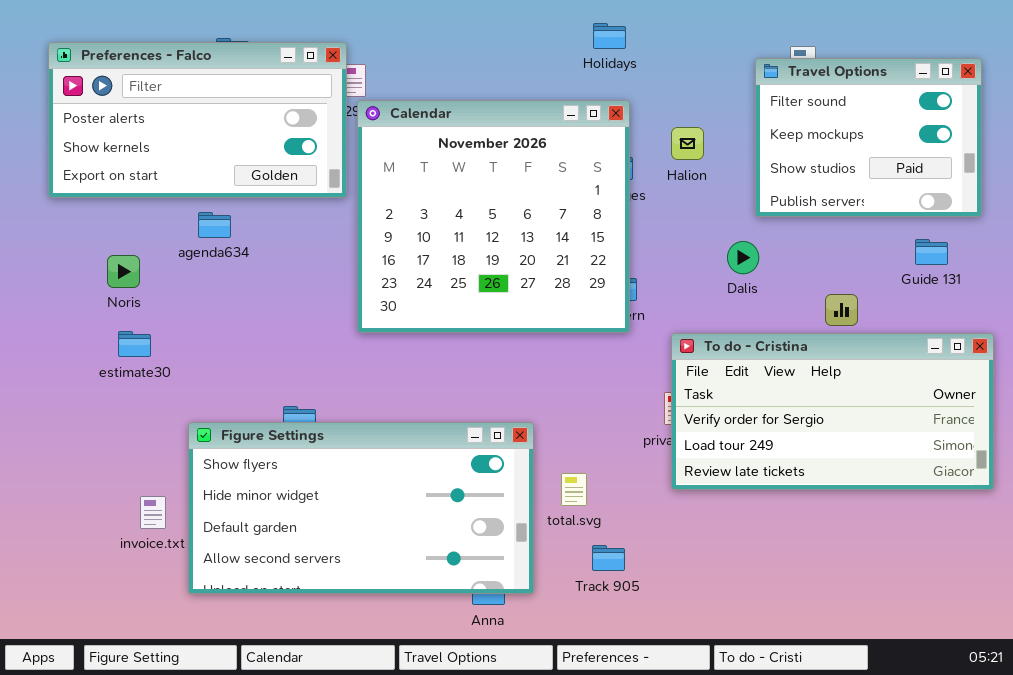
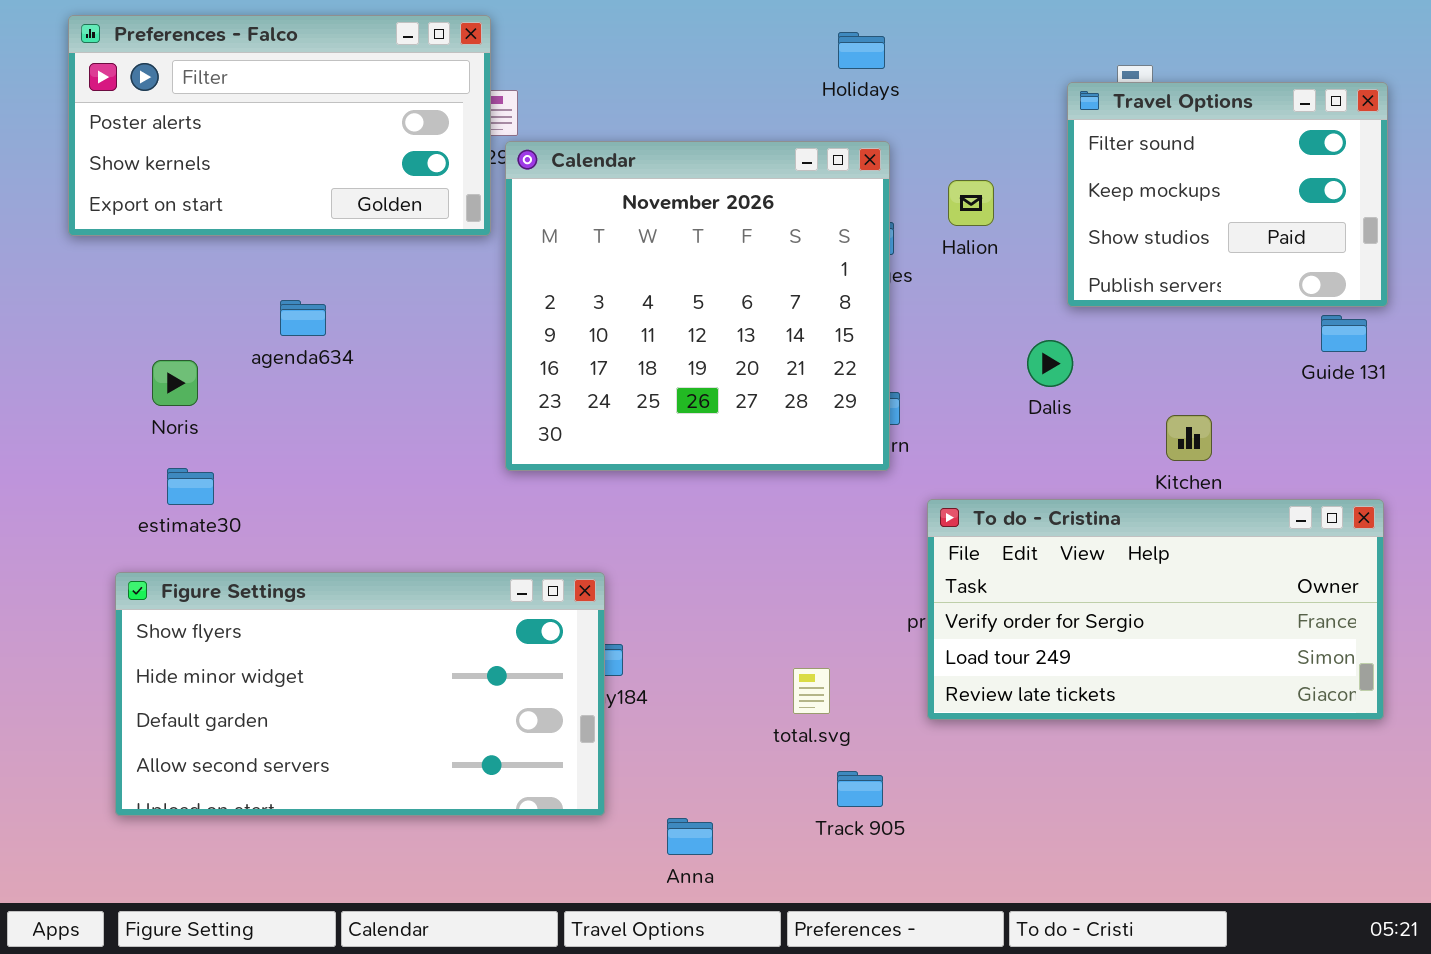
Preferences - Falco: [48,42,347,198] -> [68,15,491,236], moved
Guide 131: [915,239,948,265] -> [1321,315,1367,352], moved
To do - Cristina: [671,333,994,490] -> [927,499,1384,720], moved
Figure Settings: [188,422,534,594] -> [115,572,605,816], moved

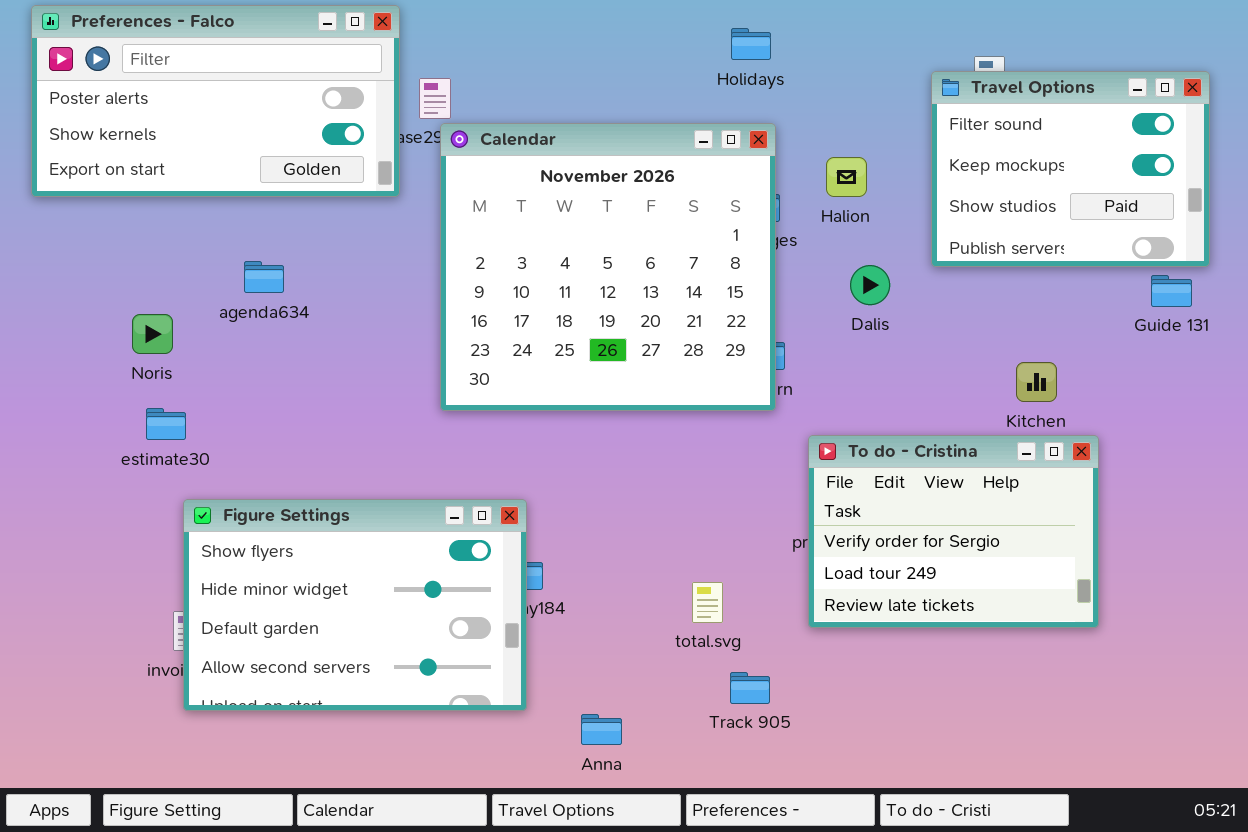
Preferences - Falco: [68,15,491,236] -> [31,5,400,197], moved
Dalis: [1027,340,1073,387] -> [850,265,890,305], moved
To do - Cristina: [927,499,1384,720] -> [808,435,1099,628], resized
Figure Settings: [115,572,605,816] -> [183,499,527,711], resized

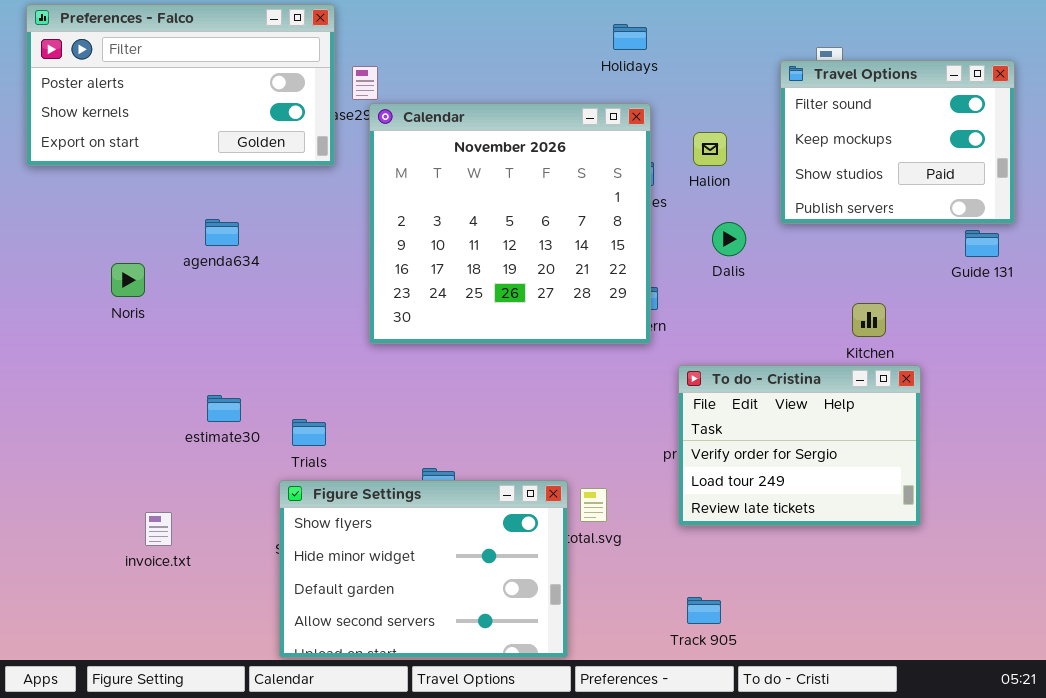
estimate30: [146,408,186,440] -> [207,395,241,422], moved
Figure Settings: [183,499,527,711] -> [279,480,568,658], moved
Track 905: [730,672,770,704] -> [687,597,721,624], moved

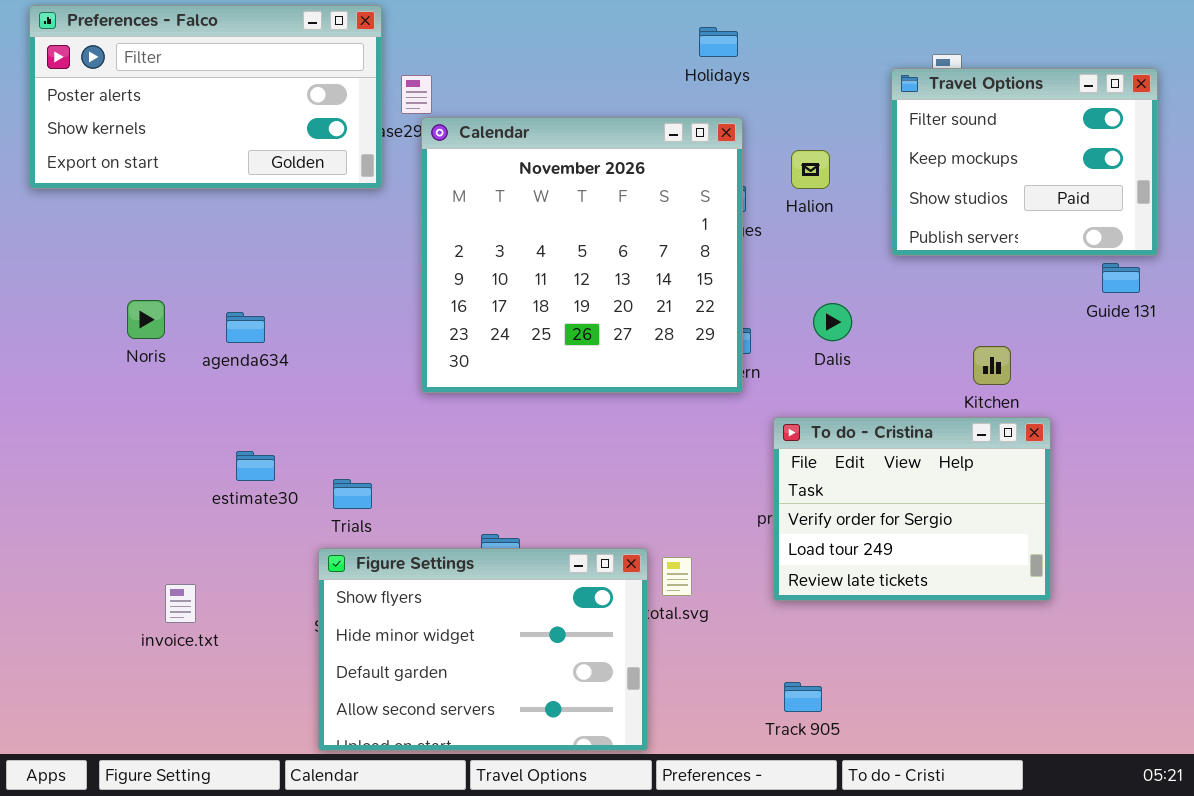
agenda634: [205,219,239,246] -> [226,312,265,343], moved
Dalis: [712,222,746,256] -> [813,303,852,341], moved

